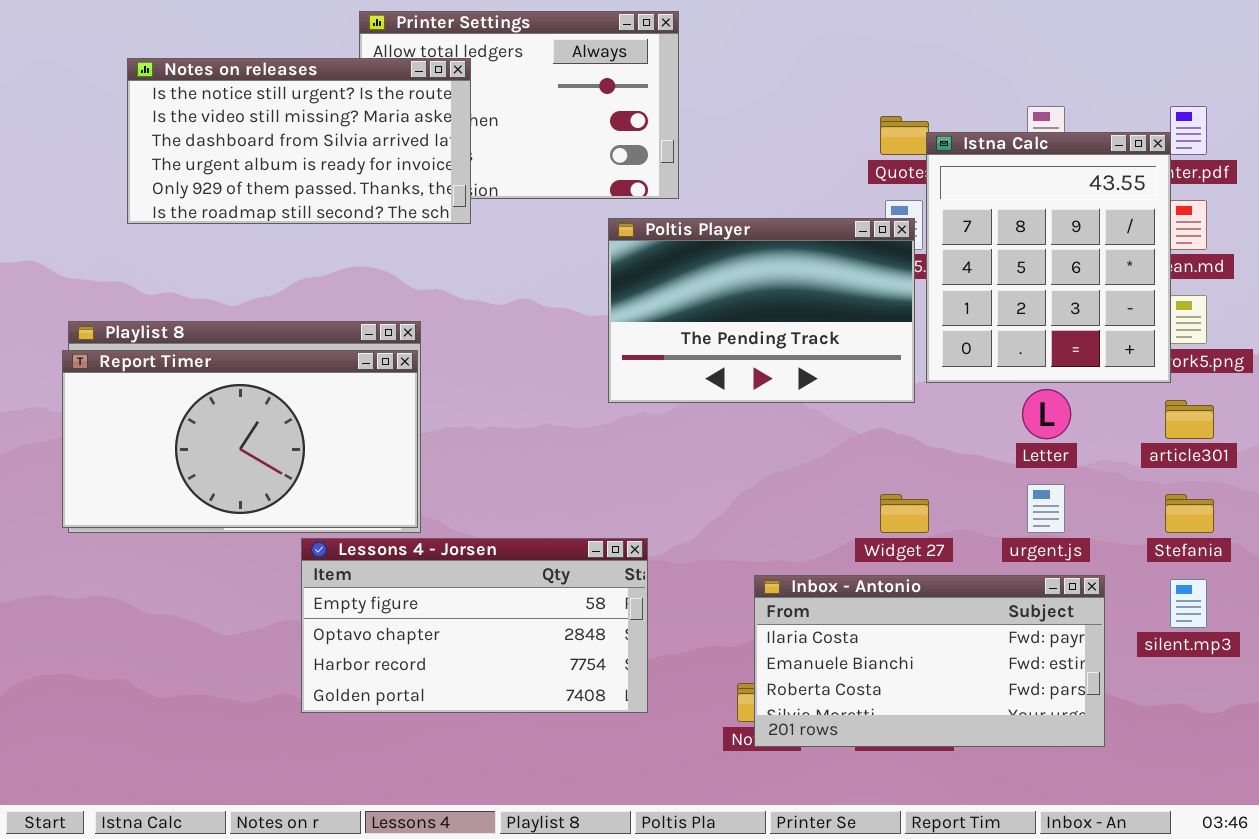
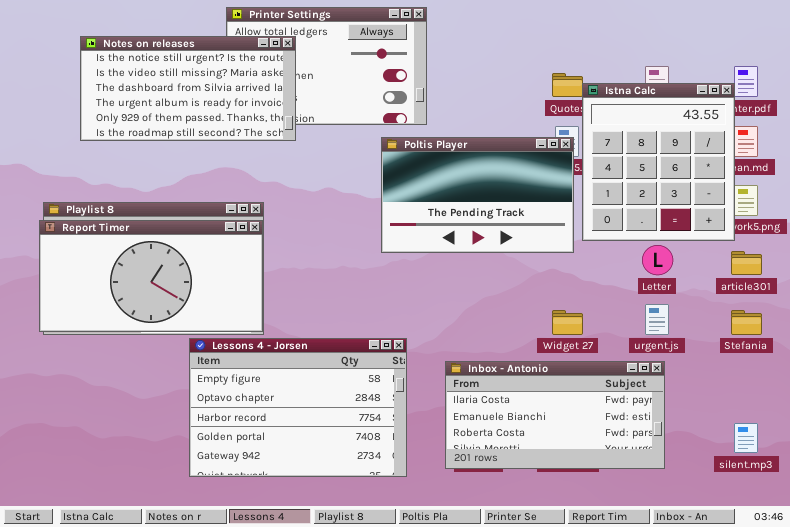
Lessons 4 - Jorsen: [301,538,648,713] -> [189,338,407,477], resized
Inbox - Antonio: [754,575,1105,747] -> [445,361,665,469], moved
silent.mp3: [1170,579,1207,628] -> [734,423,758,453], moved

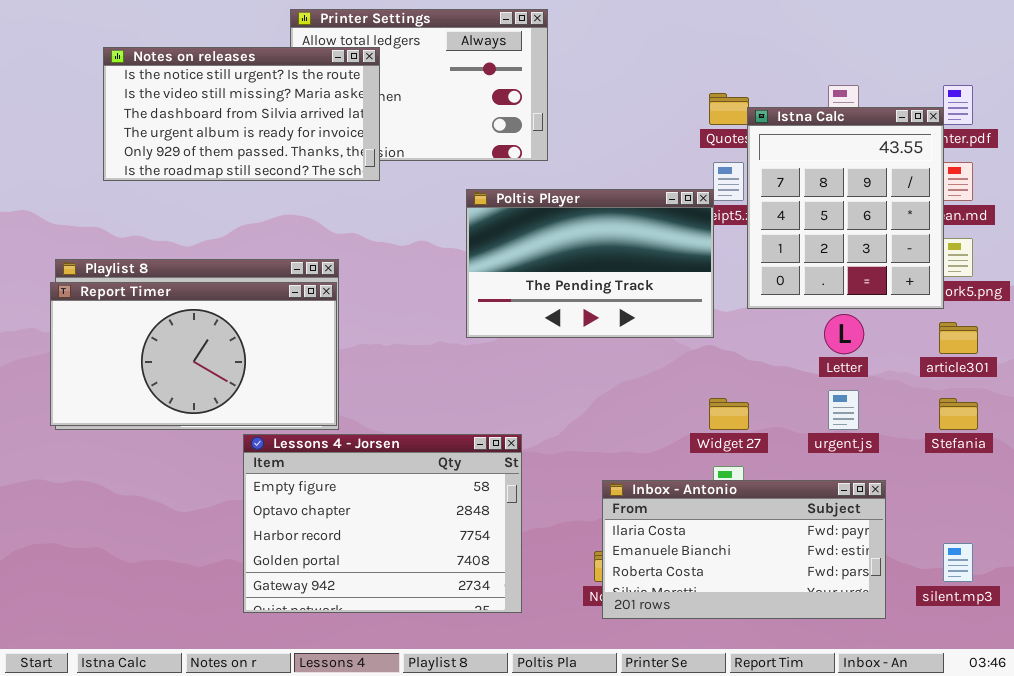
Poltis Player: [381,137,574,253] -> [466,189,714,338], moved
Inbox - Antonio: [445,361,665,469] -> [602,480,886,619], moved

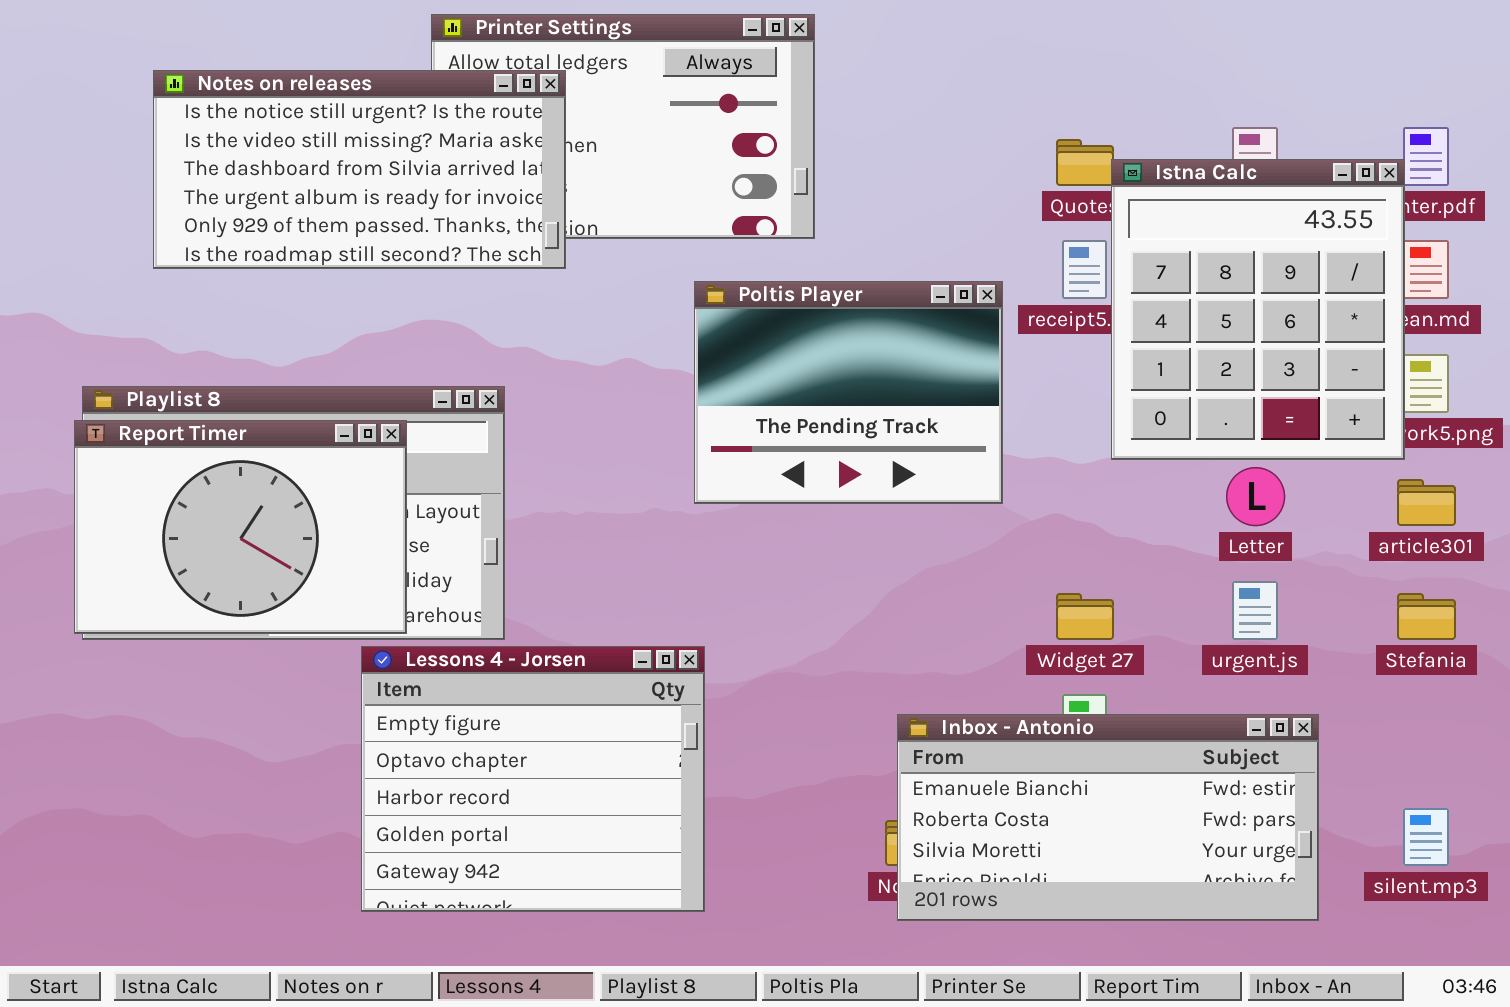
Poltis Player: [466,189,714,338] -> [694,281,1003,504], resized
Report Timer: [50,282,337,426] -> [74,420,407,634], resized
Lessons 4 - Jorsen: [243,434,522,613] -> [361,646,705,912], resized
Inbox - Antonio: [602,480,886,619] -> [897,714,1319,921], scrolled down 1 row

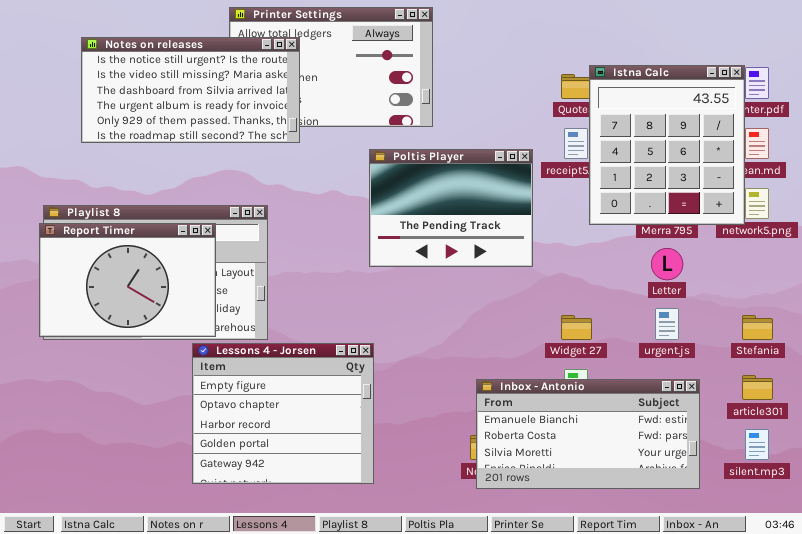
Istna Calc: [1111,159,1405,460] -> [589,65,745,225], moved
article301: [1397,479,1456,526] -> [742,375,773,400], moved

